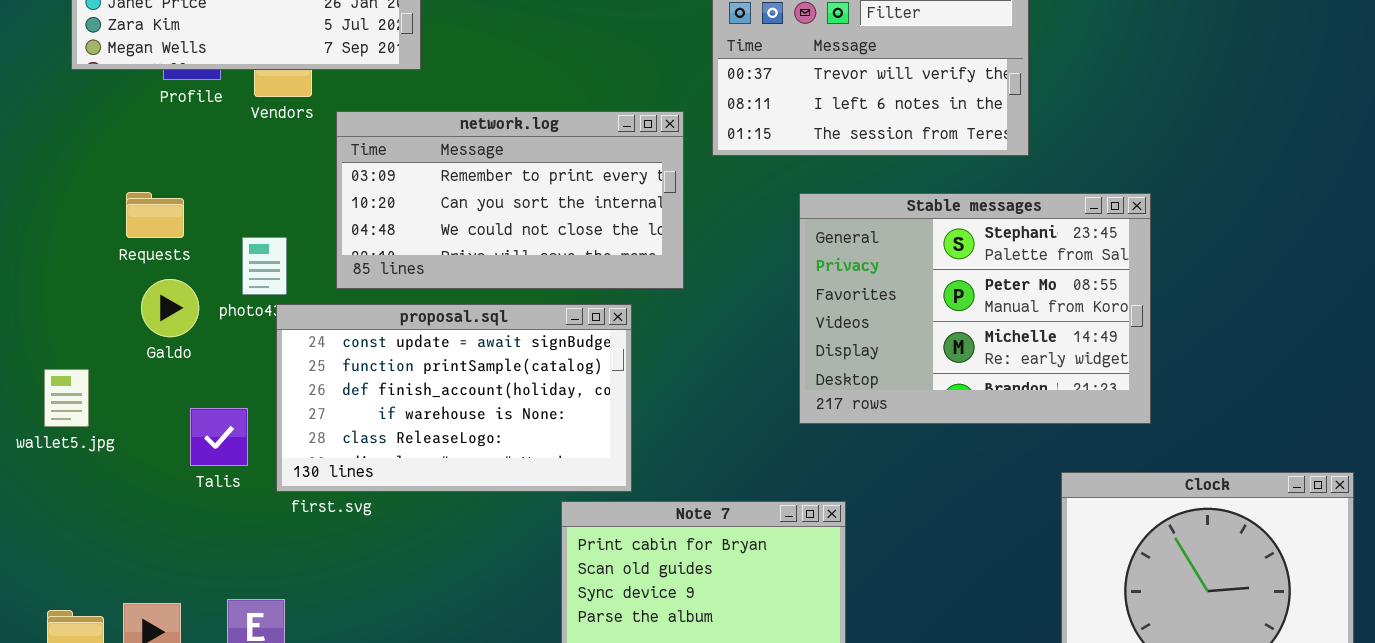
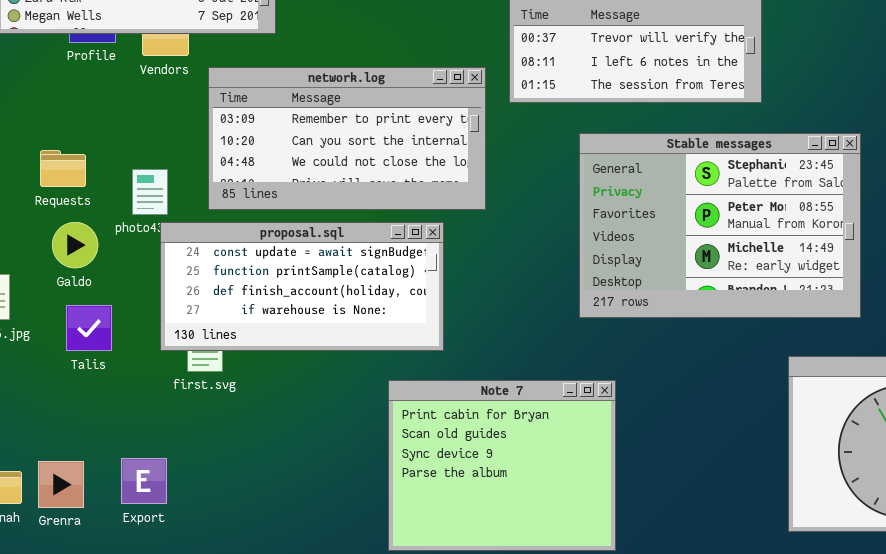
Requests: [126,192,184,238] -> [40,150,86,187], moved
Galdo: [141,279,199,337] -> [52,222,98,268], moved
proposal.sql: [276,304,632,492] -> [160,222,444,351], resized
Talis: [190,408,248,466] -> [66,305,112,351], moved

